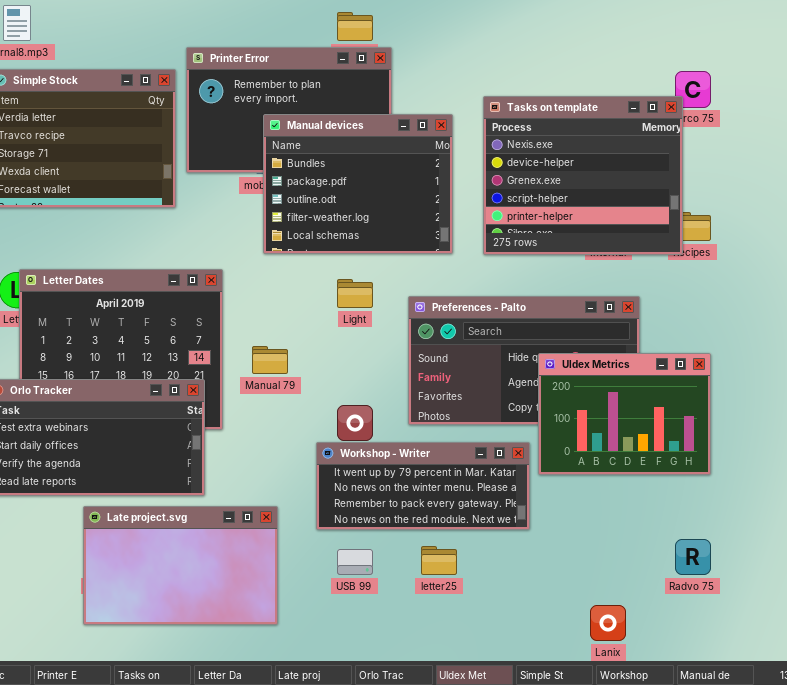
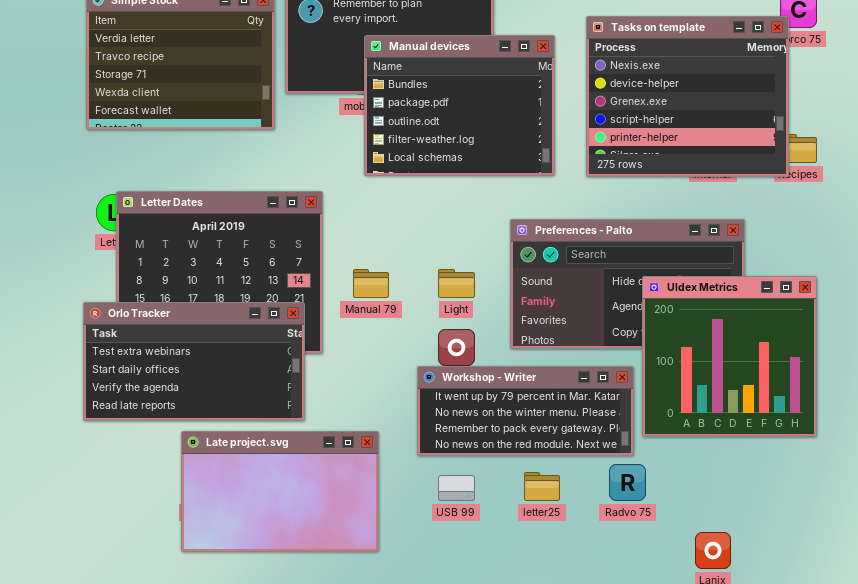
Light: [337,279,373,308] -> [438,269,475,298], moved
Uldex Metrics: [538,353,711,475] -> [642,276,817,437], resized
Radvo 75: [675,539,711,575] -> [609,464,646,501], moved

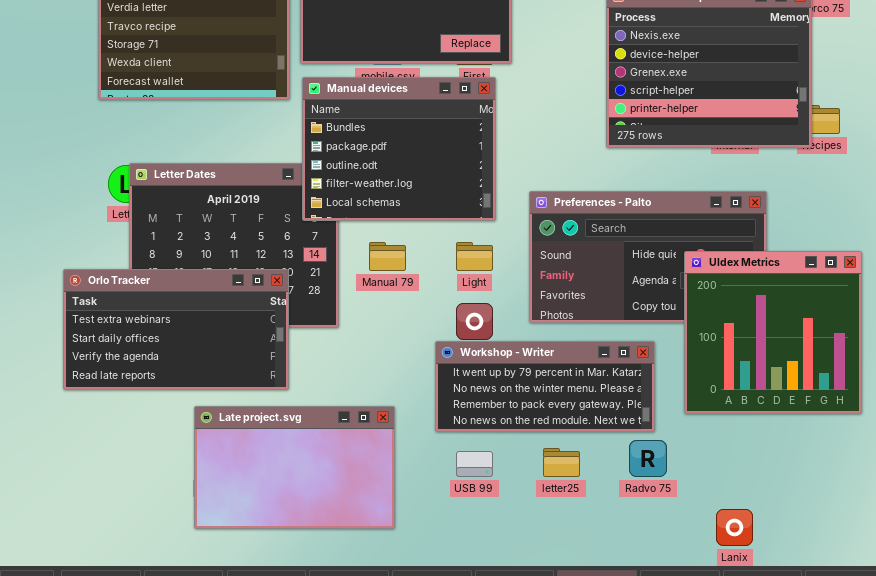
Manual devices: [364,35,555,176] -> [302,77,496,221], moved
Uldex Metrics: [642,276,817,437] -> [684,251,862,414], moved
Orlo Tracker: [83,302,305,421] -> [63,269,289,390], moved

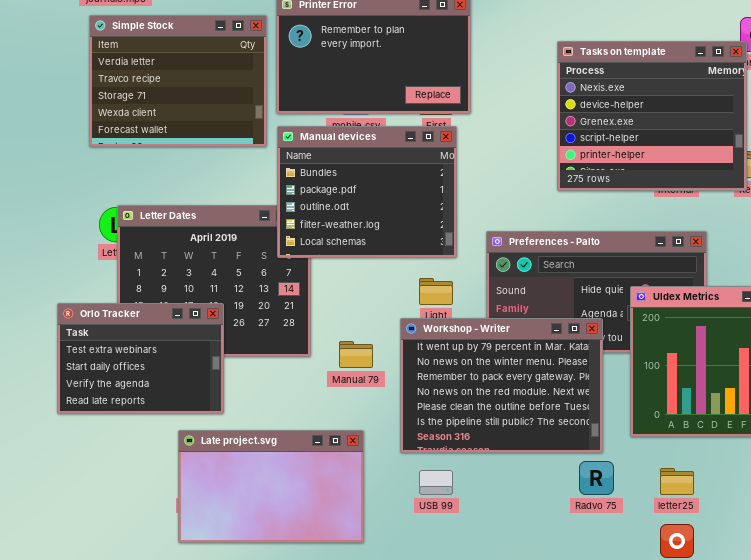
Manual 79: [369,242,406,271] -> [339,341,373,368], moved
Orlo Tracker: [63,269,289,390] -> [57,303,224,414], resized
Workshop - Writer: [435,341,655,432] -> [400,318,603,453], resized
letter25: [543,448,580,477] -> [660,468,694,495], moved

